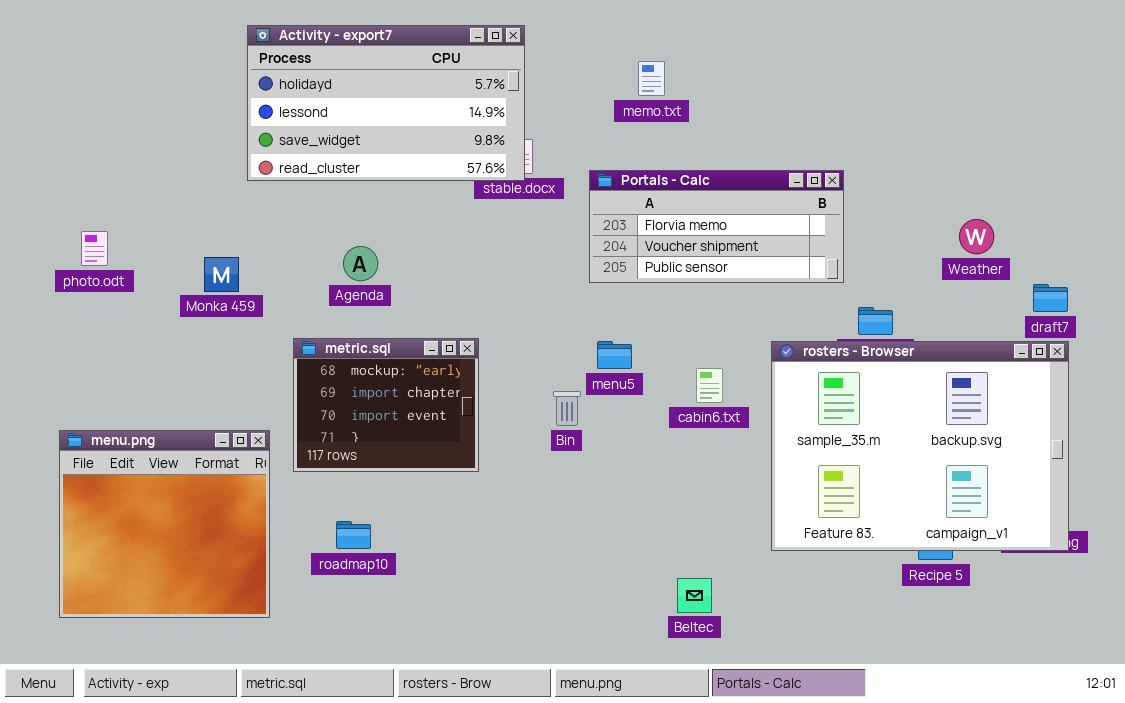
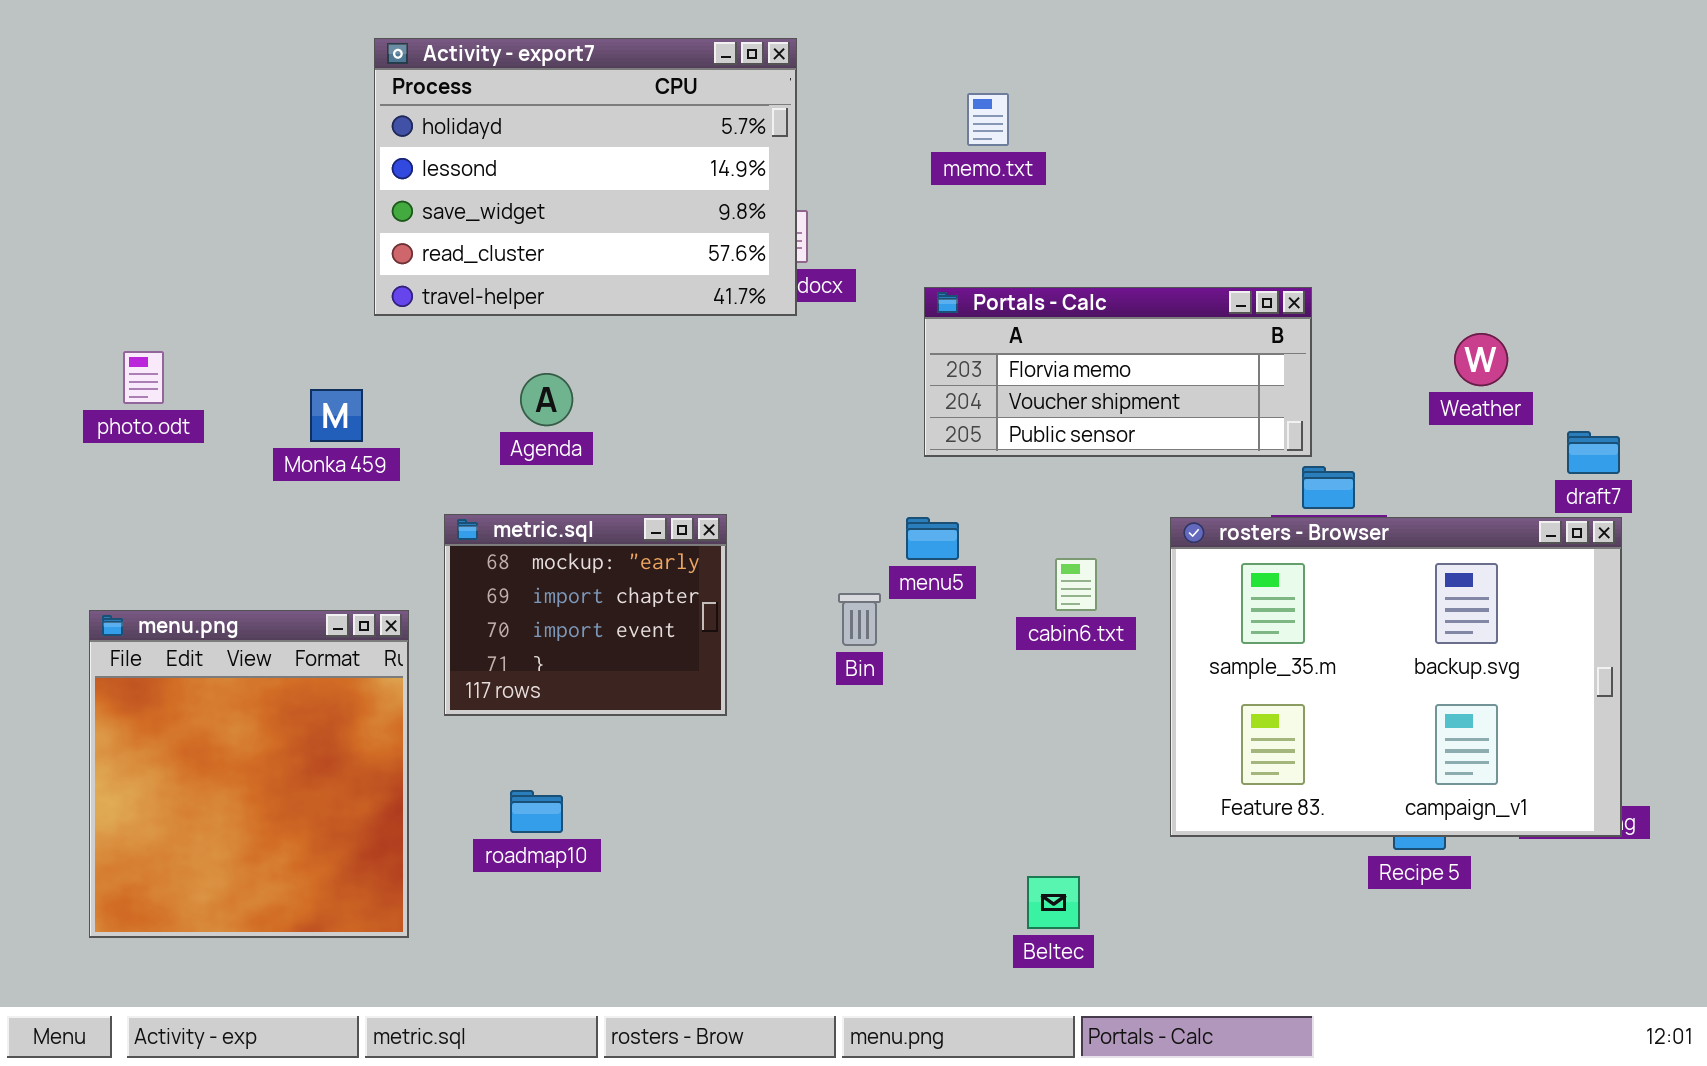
Activity - export7: [247,25,525,181] -> [374,38,797,316], resized
Portals - Calc: [589,170,844,283] -> [924,287,1312,457], moved
menu.png: [59,430,270,618] -> [89,610,409,938], resized

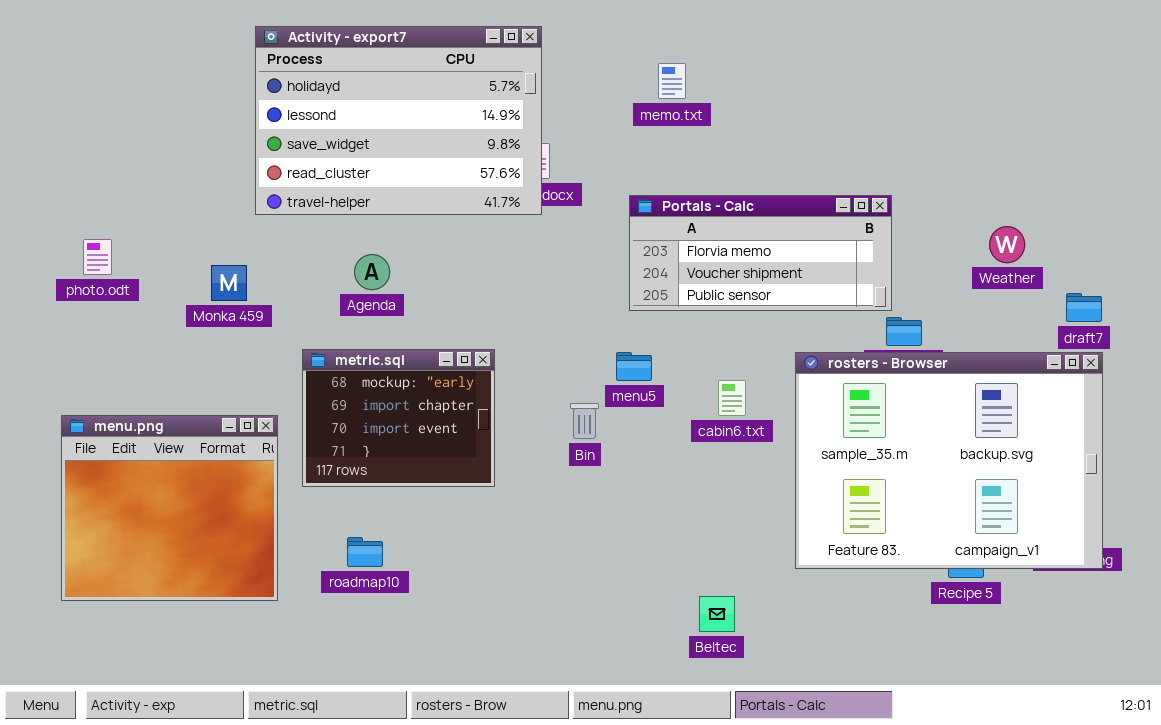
menu.png: [89,610,409,938] -> [61,415,278,601], resized

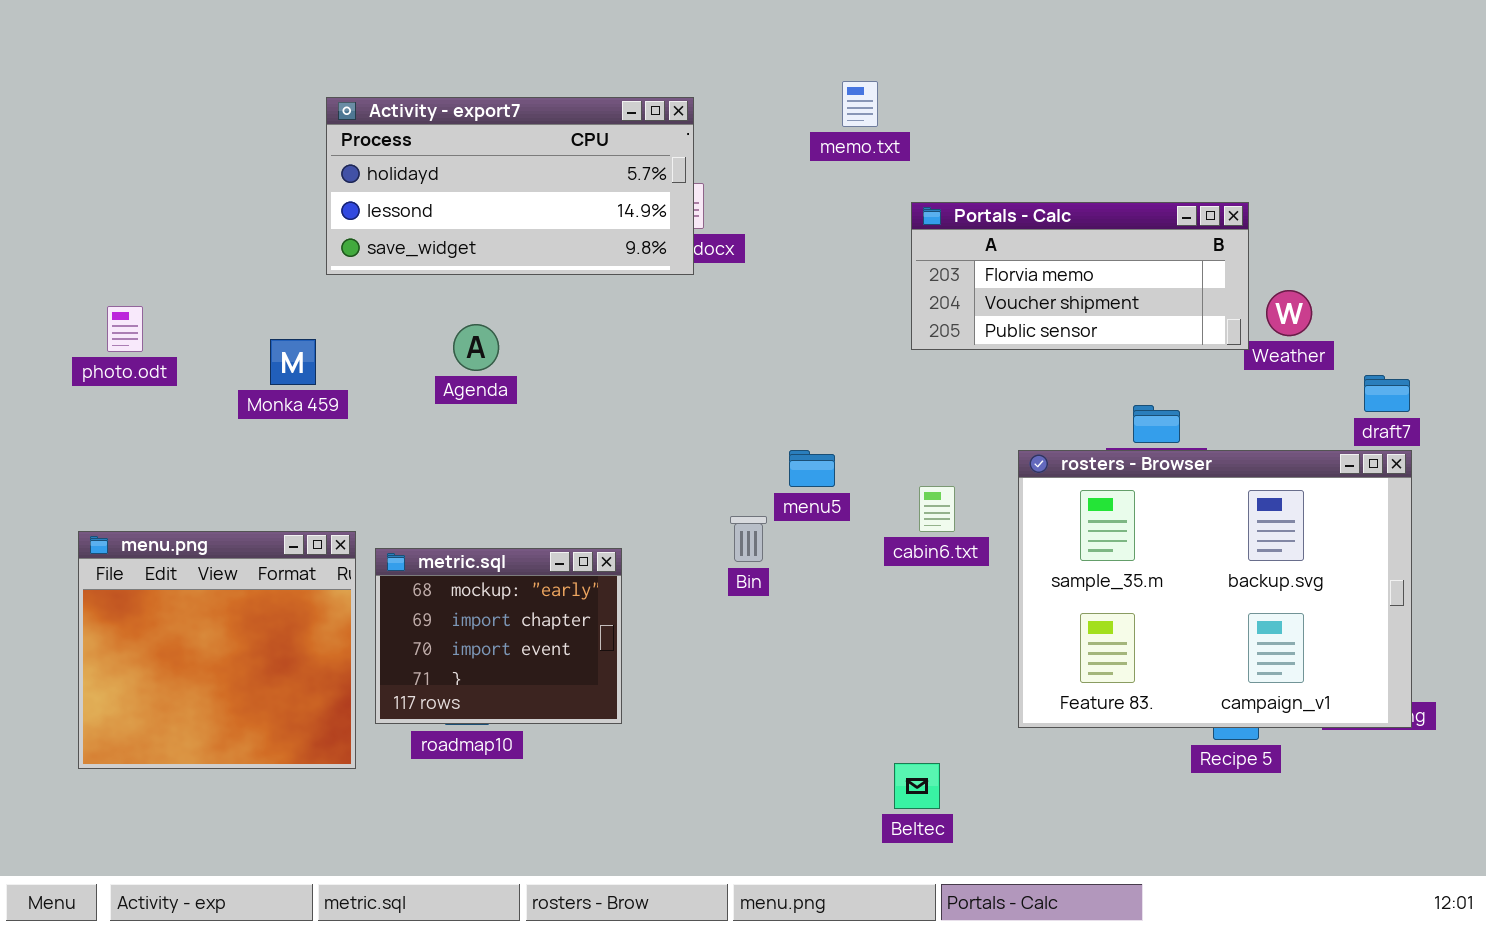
Activity - export7: [255,26,542,215] -> [326,97,694,275], resized
Portals - Calc: [629,195,892,311] -> [911,202,1249,350], moved
metric.sql: [302,349,495,487] -> [375,548,622,724], moved

